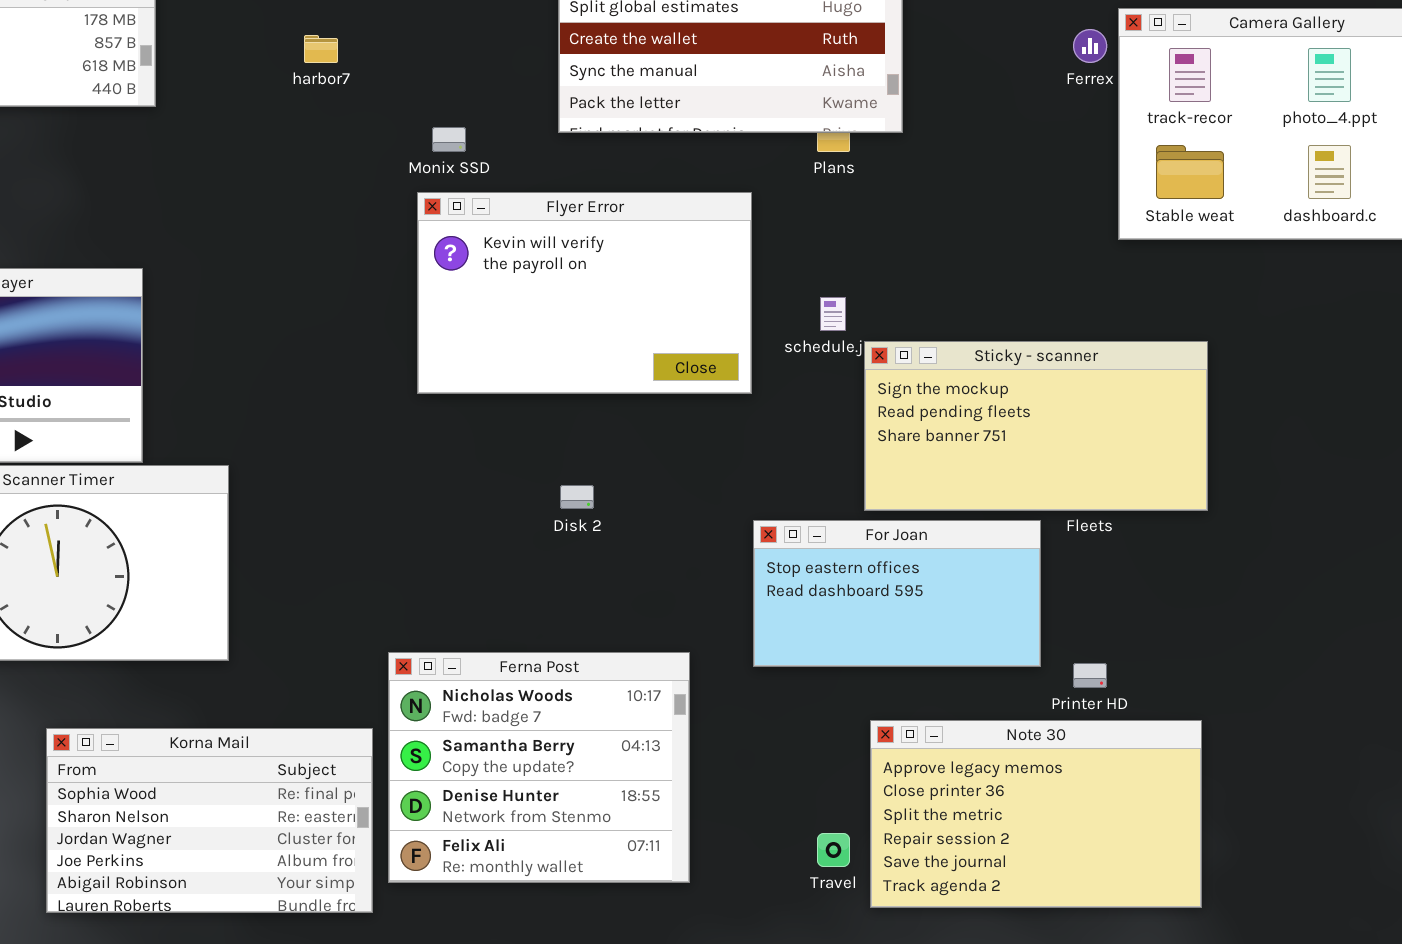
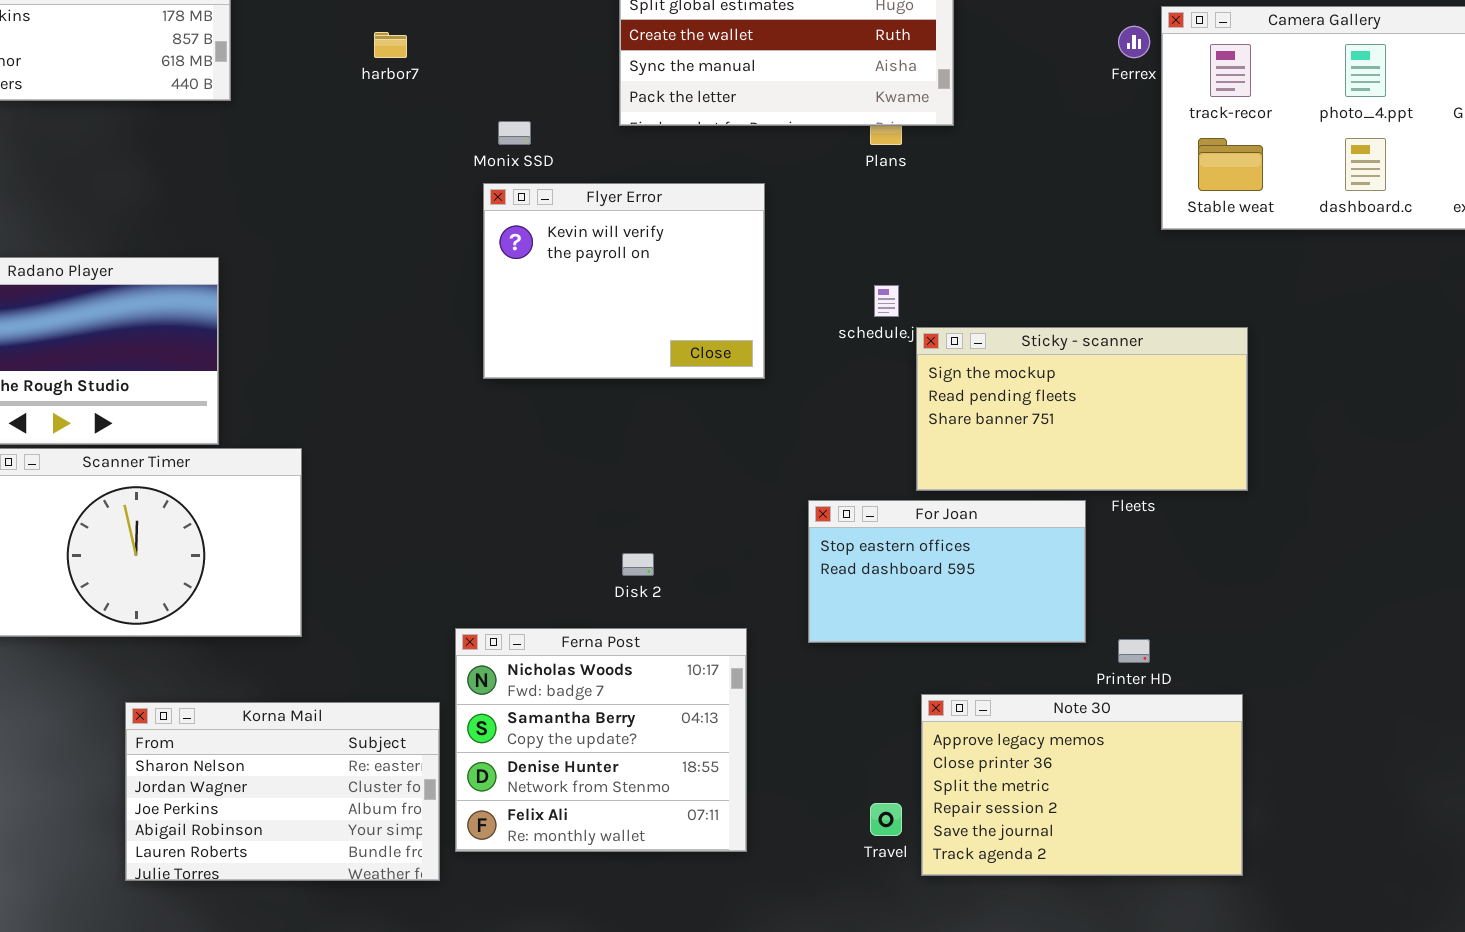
Flyer Error: [417,192,752,394] -> [483,183,765,379], resized
Disk 2: [560,485,594,509] -> [622,553,654,576], moved
Korna Mail: [46,728,373,913] -> [125,702,440,881], scrolled down 1 row

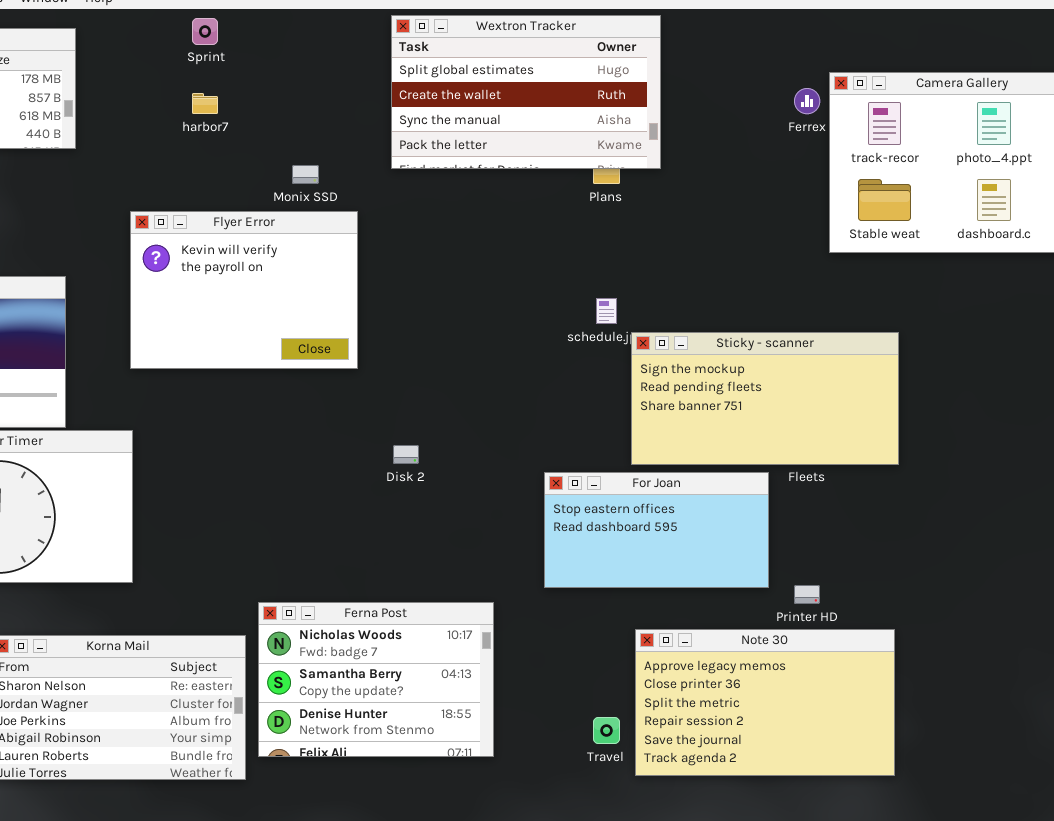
Flyer Error: [483,183,765,379] -> [130,211,358,369], moved
Disk 2: [622,553,654,576] -> [393,445,419,464], moved
Ferna Post: [455,628,747,852] -> [258,602,494,757], resized

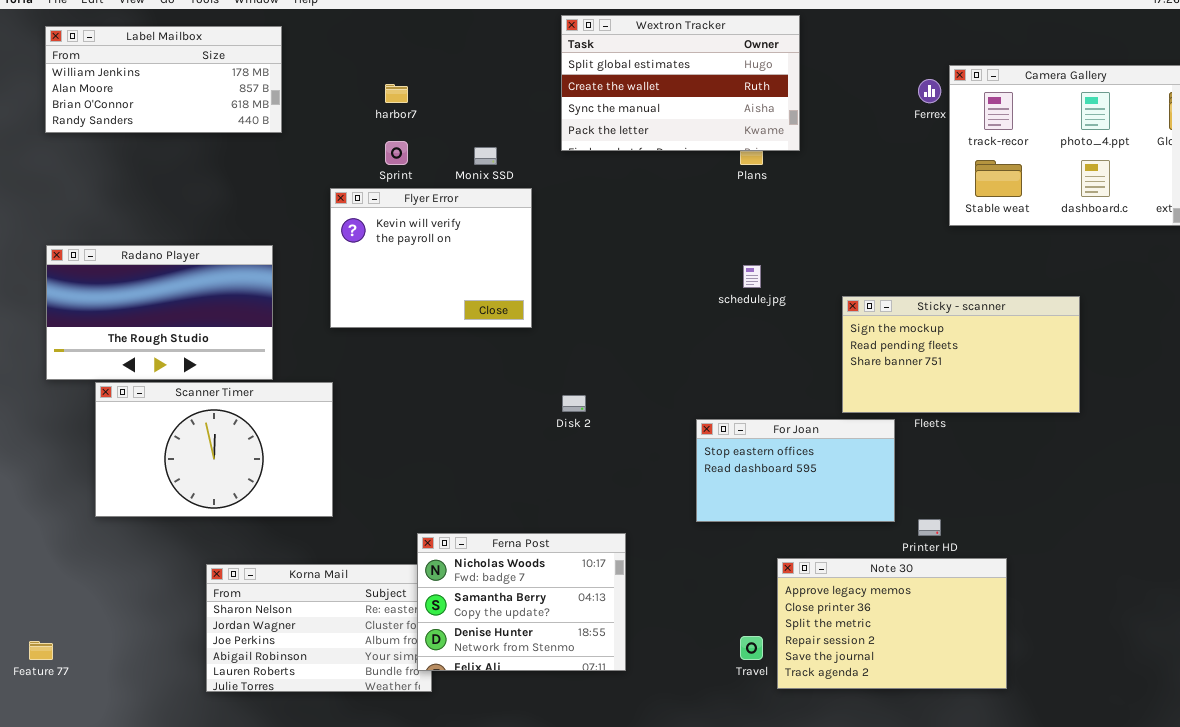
Sprint: [192,18,218,45] -> [385,141,408,165], moved
Sticky - scanner: [631,332,899,465] -> [842,296,1080,413], moved
Ferna Post: [258,602,494,757] -> [417,533,626,671], moved

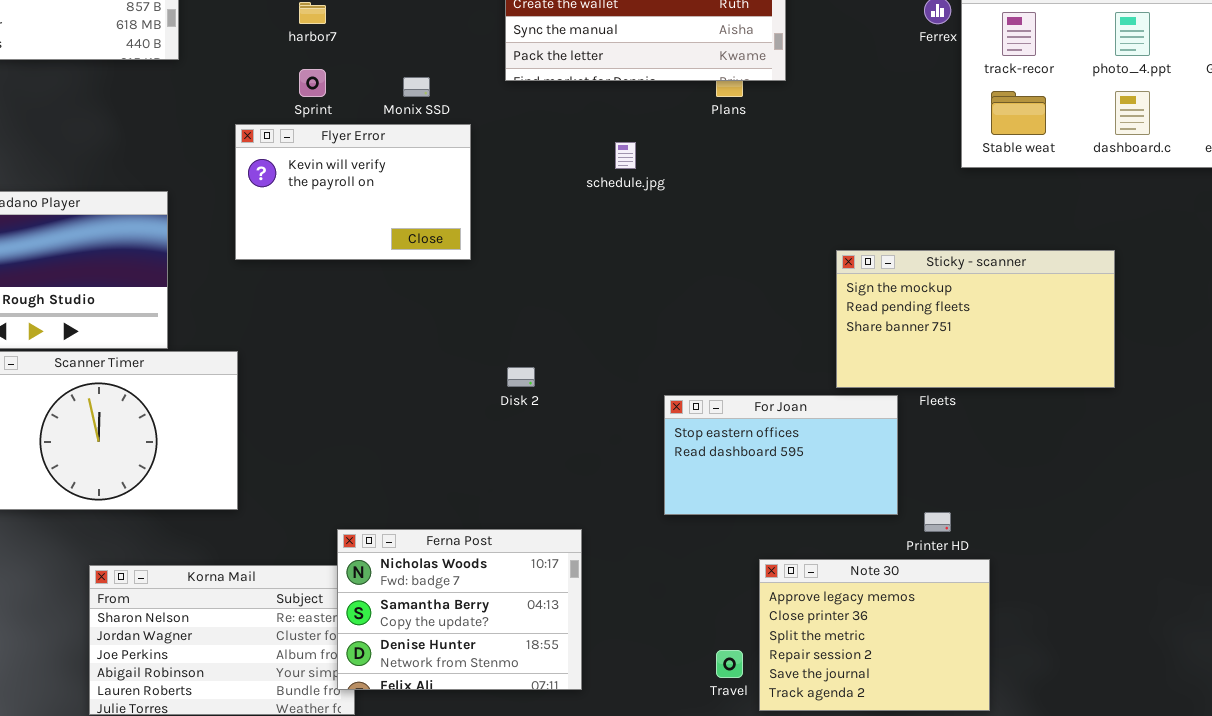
Flyer Error: [330,188,532,328] -> [235,124,471,260], resized
schedule.jpg: [743,265,761,288] -> [615,142,636,169], moved
Note 30: [777,558,1007,689] -> [759,559,990,711], resized

